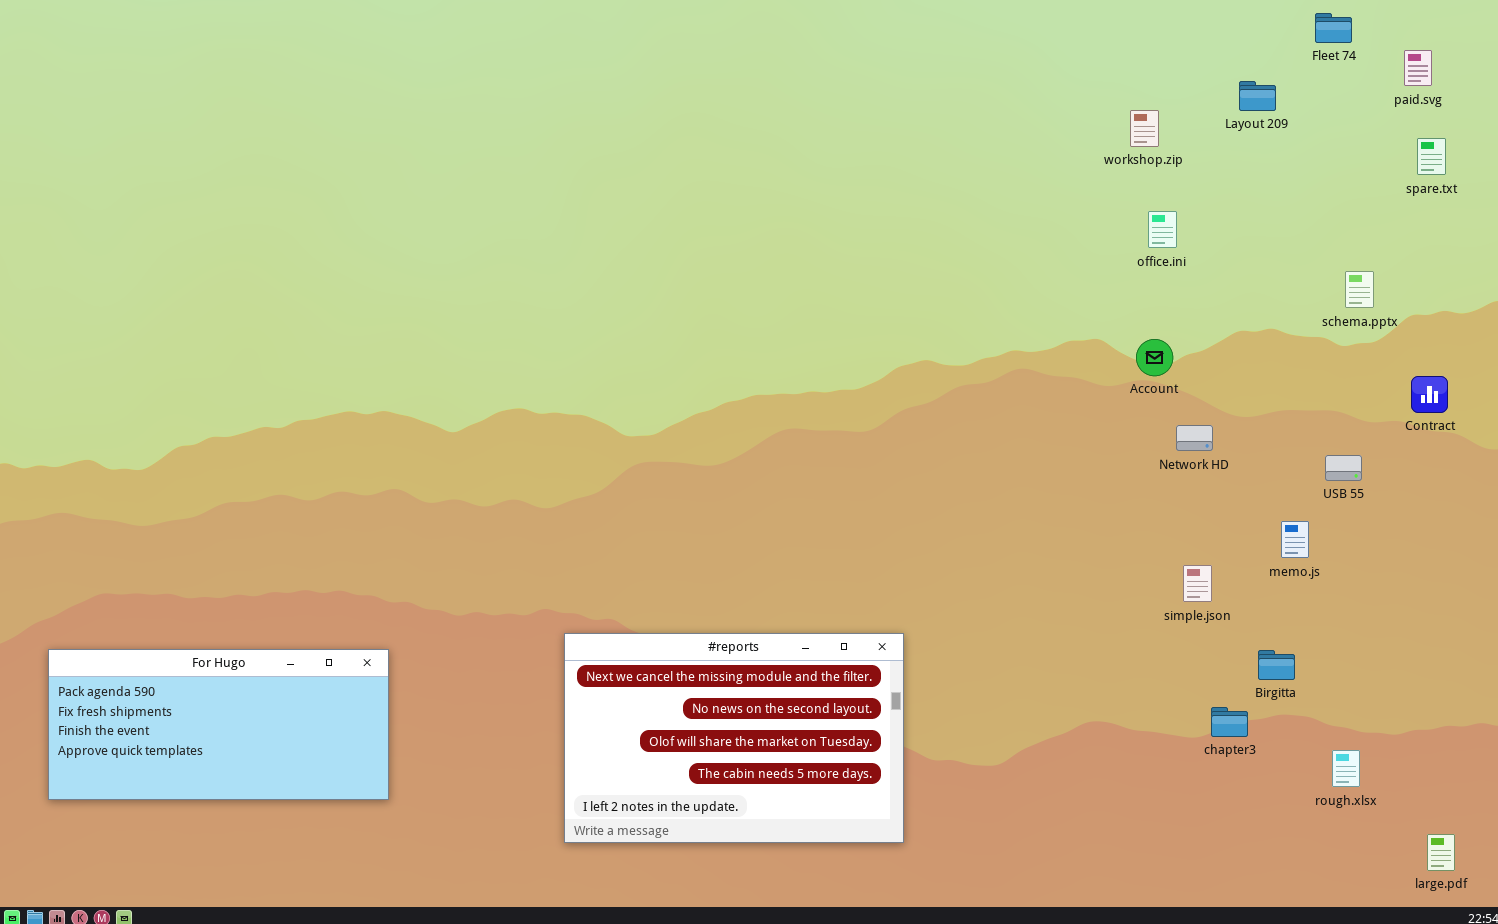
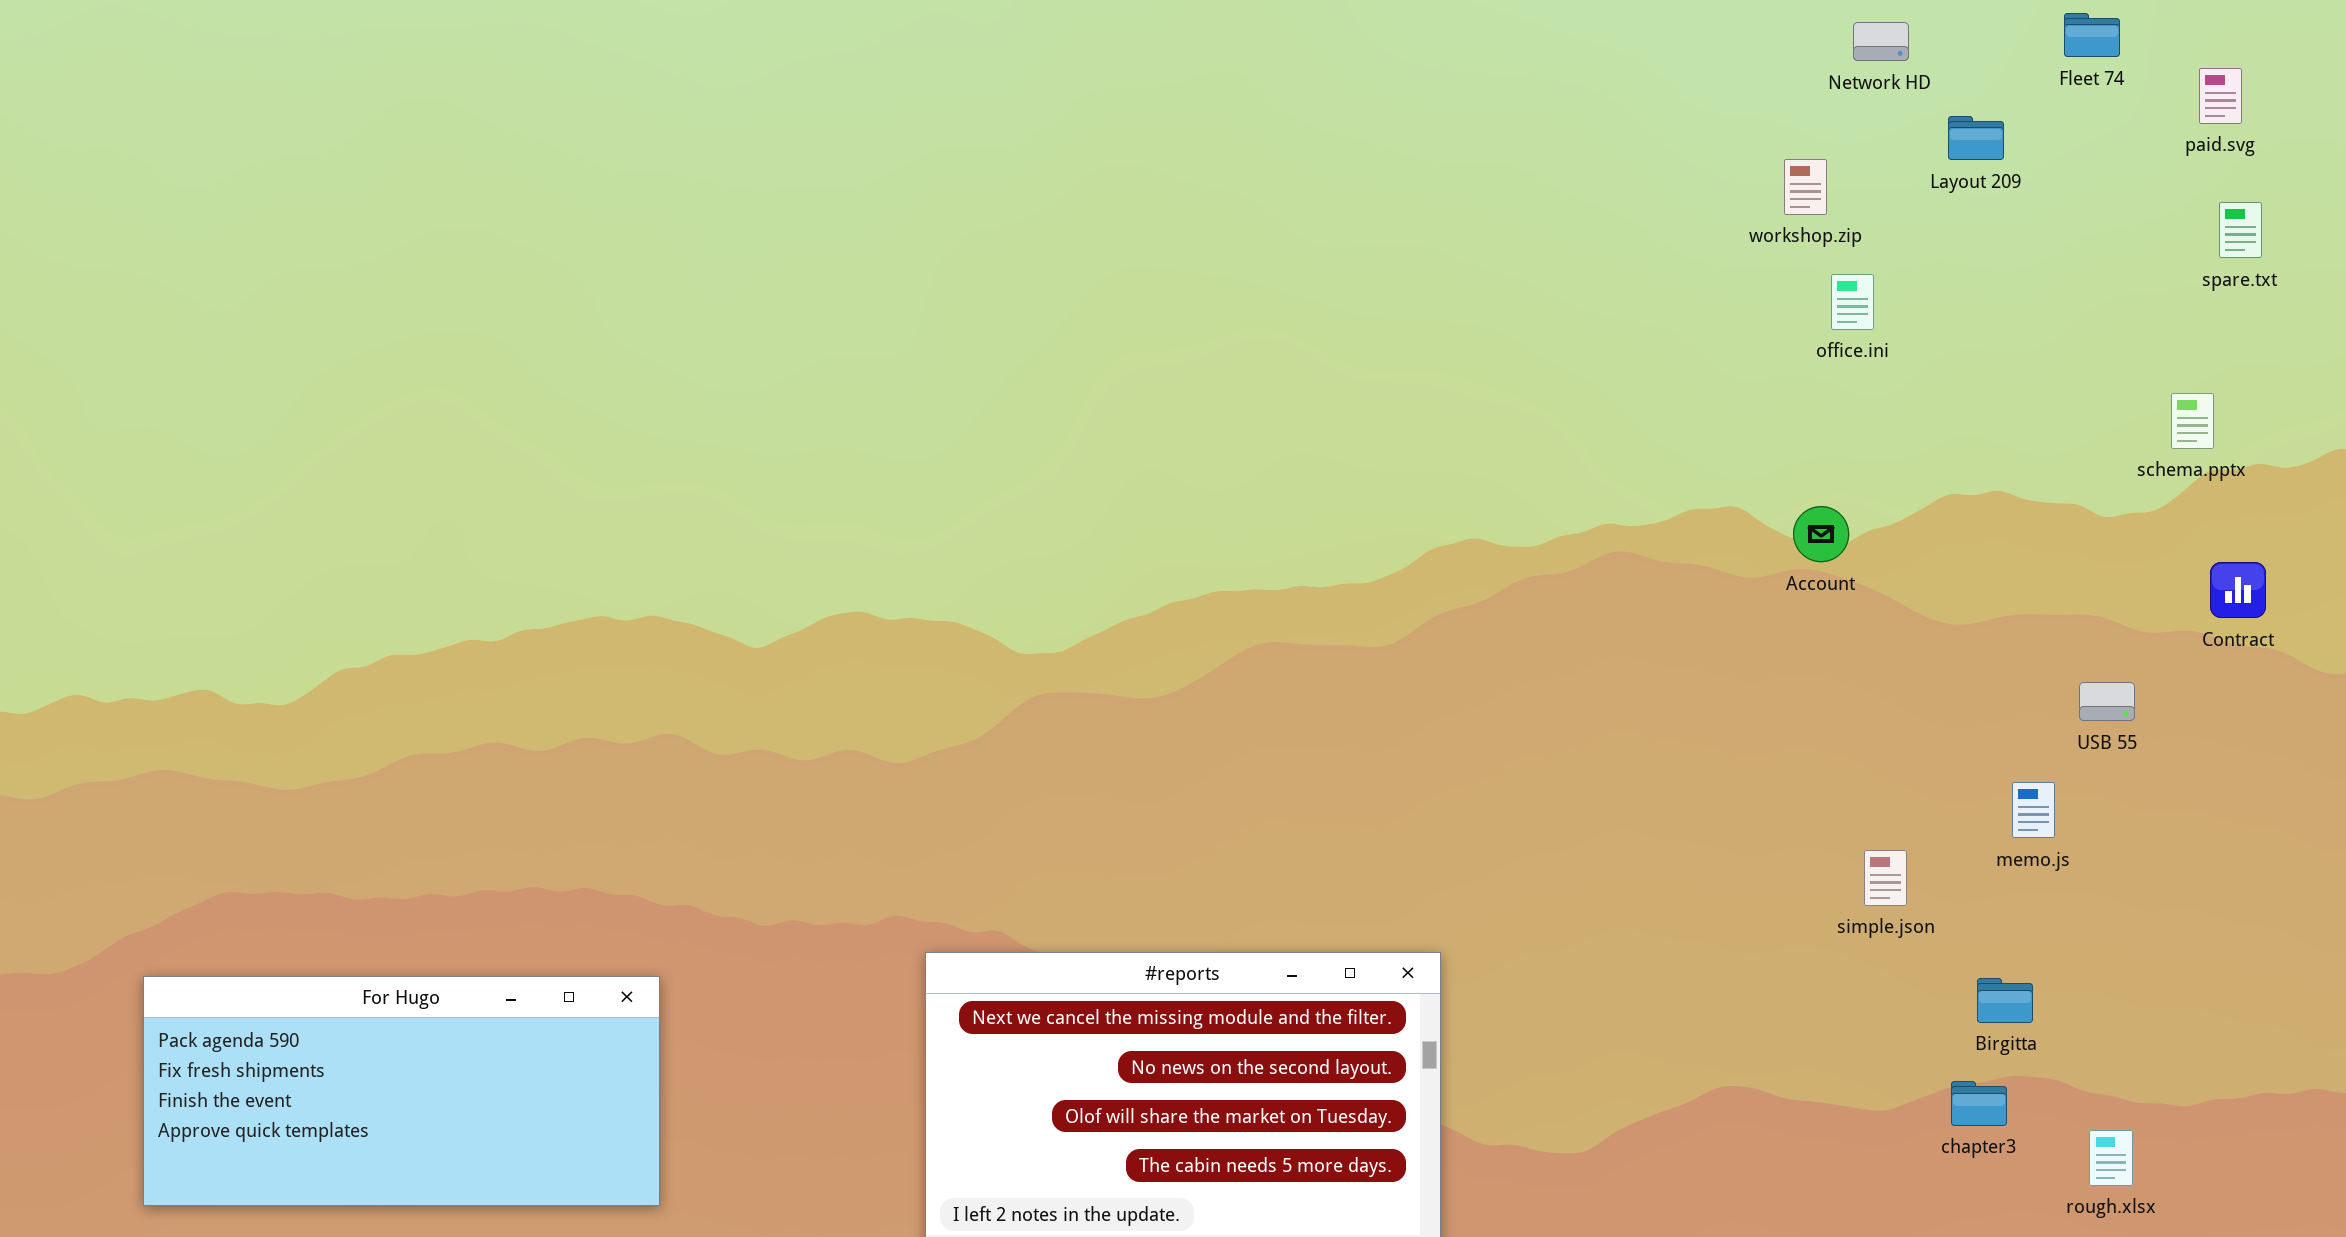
office.ini: [1148,211,1177,248] -> [1831,274,1874,330], moved
schema.pptx: [1345,271,1374,308] -> [2171,393,2214,449], moved
Network HD: [1176,425,1213,451] -> [1853,22,1909,61], moved
chapter3: [1211,707,1248,737] -> [1951,1081,2007,1126], moved

